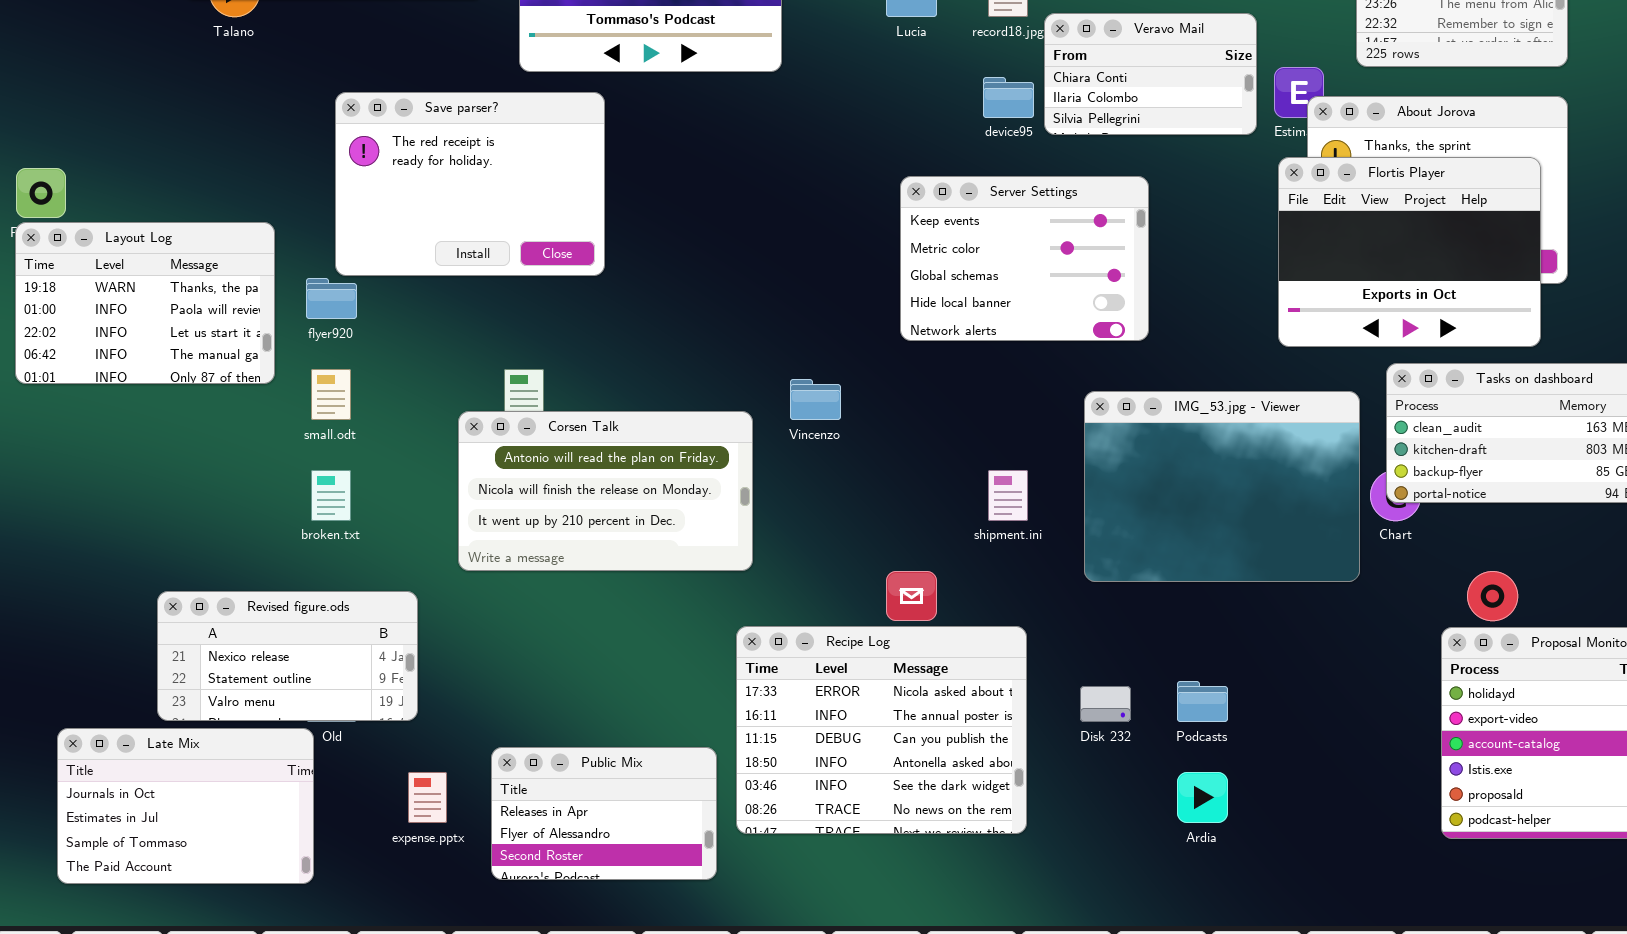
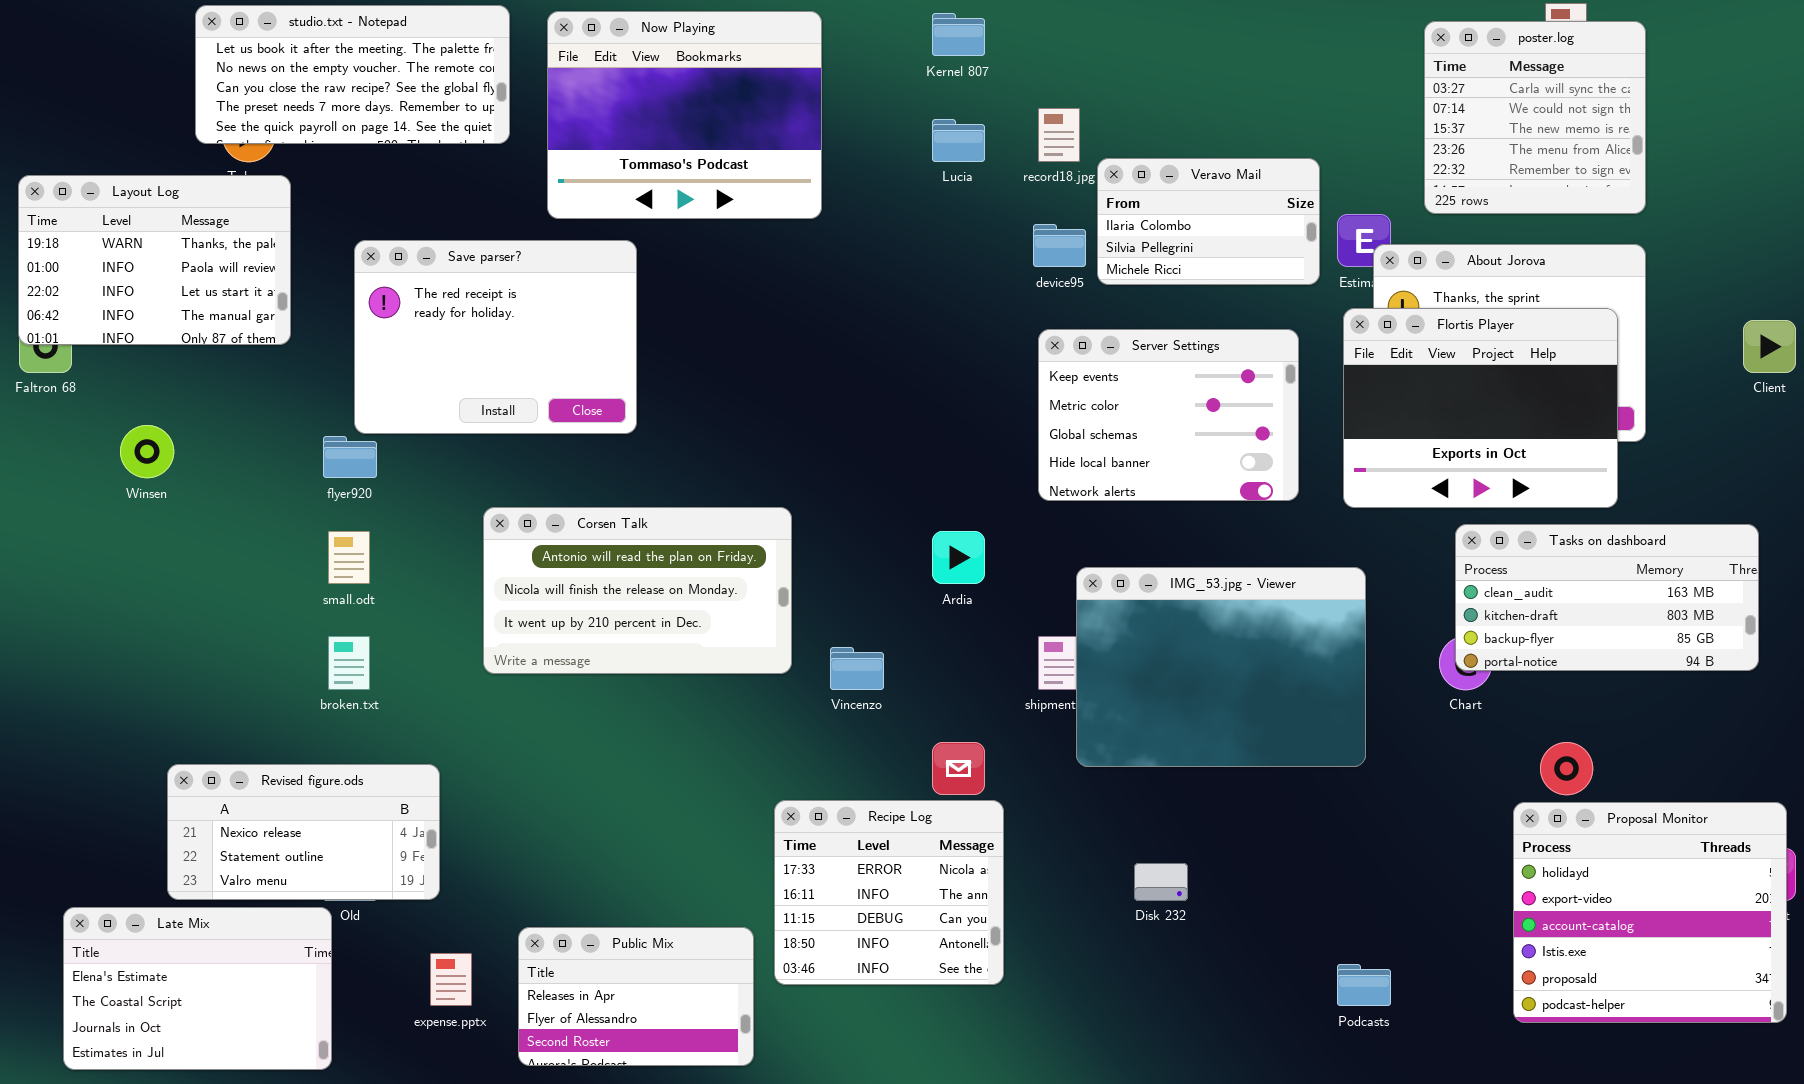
Veravo Mail: [1044,13,1257,135] -> [1097,158,1320,285], scrolled down 1 row
Server Settings: [900,176,1149,341] -> [1038,329,1299,501], moved
Layout Log: [15,222,275,384] -> [18,175,291,345], moved
Vincenzo: [790,379,841,420] -> [830,647,884,690], moved
IMG_53.jpg - Viewer: [1084,391,1360,582] -> [1076,567,1366,767], moved
Corsen Talk: [458,411,753,571] -> [483,507,792,674], moved
Recipe Log: [736,626,1027,834] -> [774,800,1004,985], resized
Podcasts: [1177,681,1228,722] -> [1337,964,1391,1006], moved
Late Mix: [57,728,314,884] -> [63,907,332,1070], scrolled up 2 rows
Ardia: [1177,772,1228,823] -> [932,531,985,584], moved

